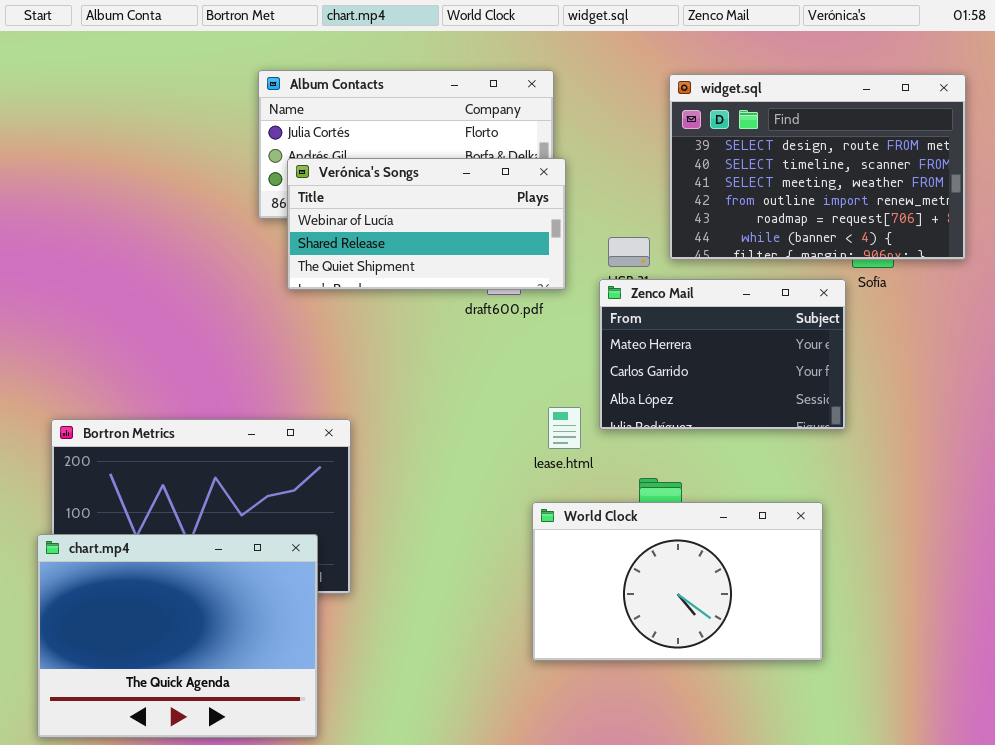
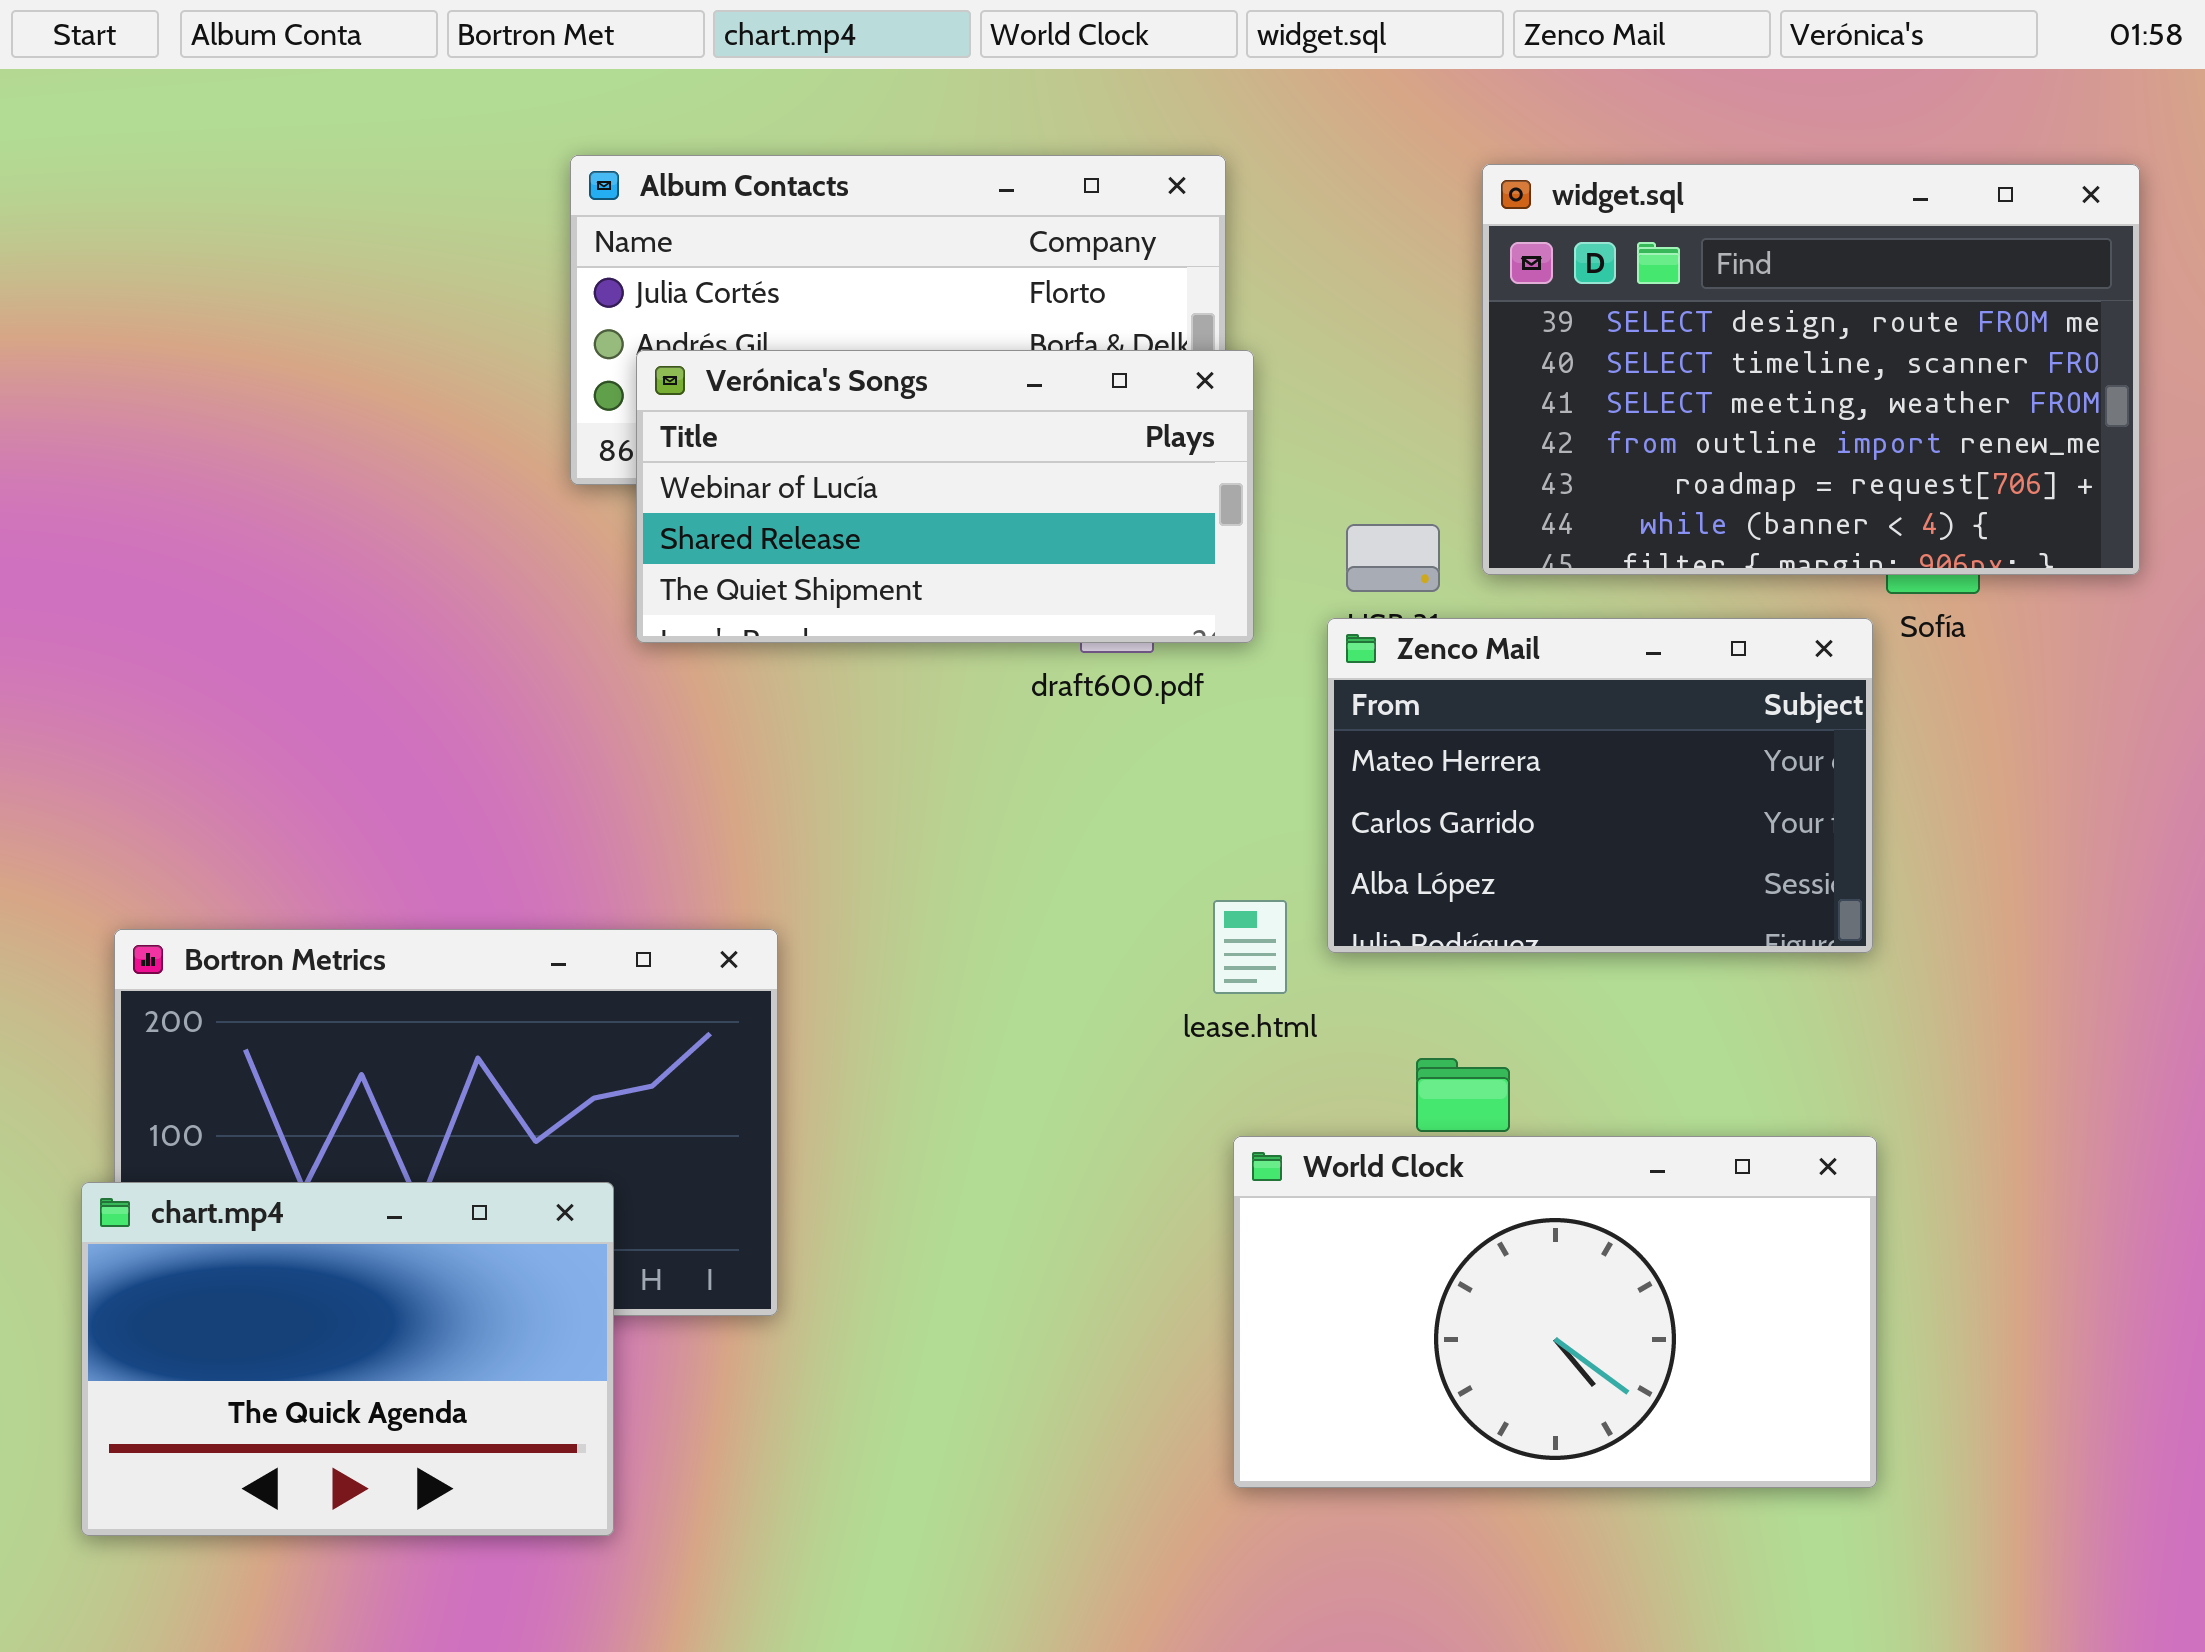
World Clock: [532,502,823,661] -> [1233,1136,1877,1488], moved
chart.mp4: [37,534,318,738] -> [81,1182,614,1536], resized

